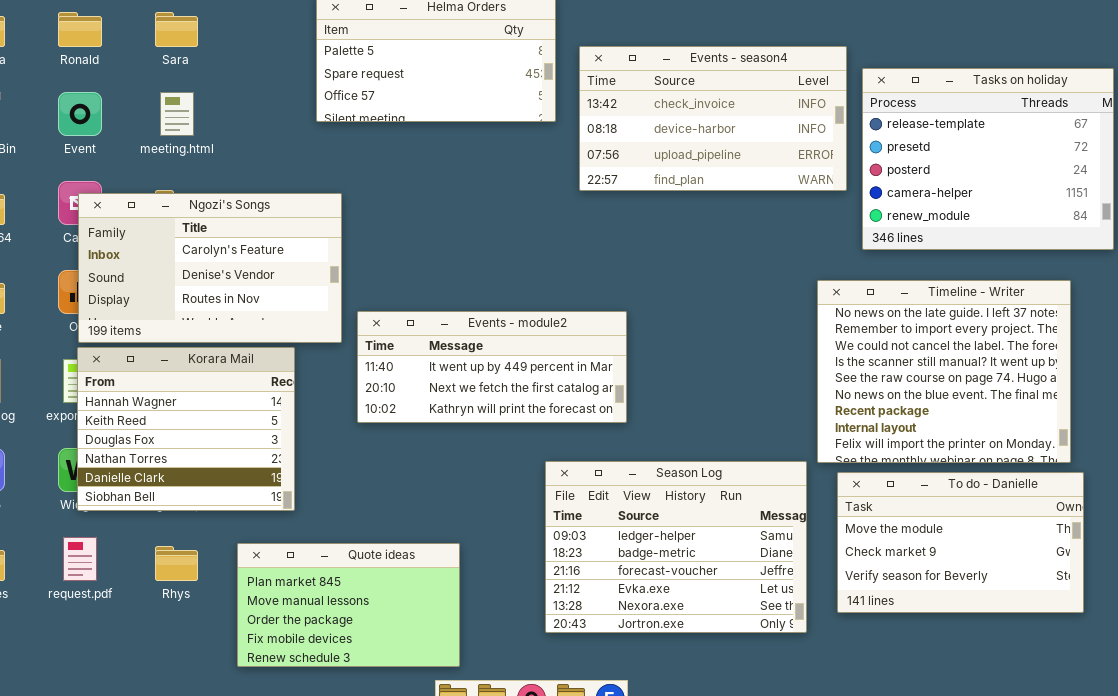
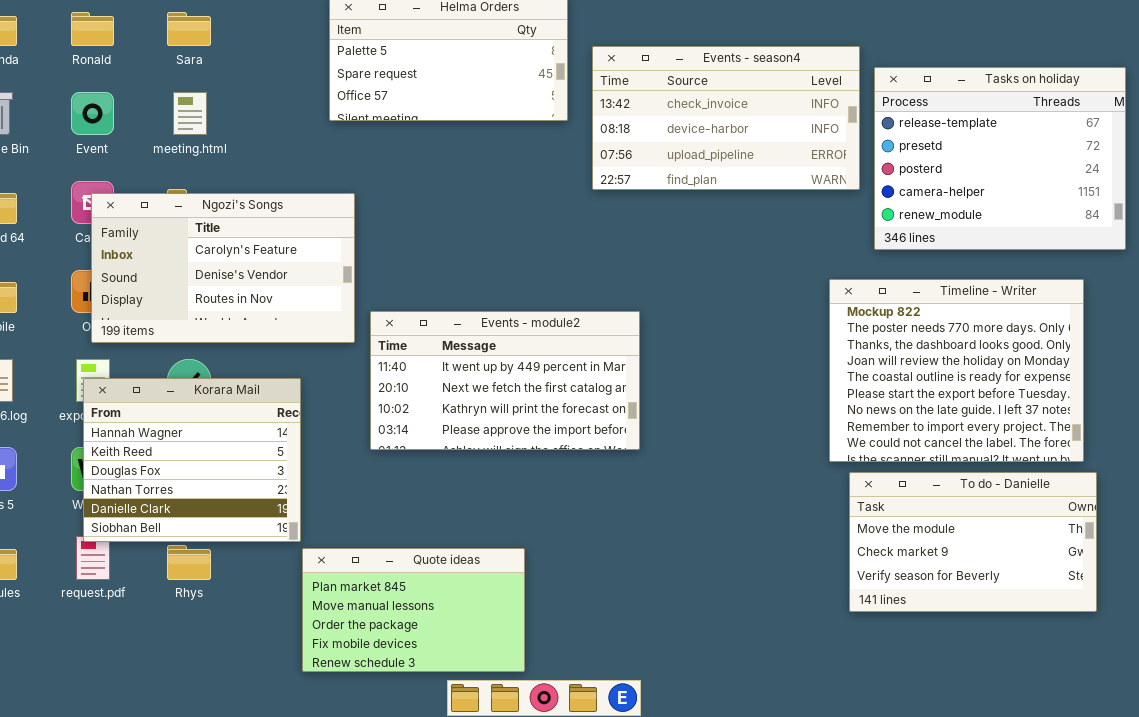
Timeline - Writer: [817,280,1071,463] -> [829,279,1084,462], scrolled up 6 rows
Events - module2: [357,311,627,423] -> [370,311,640,450], resized
Korara Mail: [77,347,295,511] -> [83,378,301,542], moved
Season Log: [545,461,807,633] -> none, closed
Quote ideas: [237,543,460,667] -> [302,548,525,672], moved

